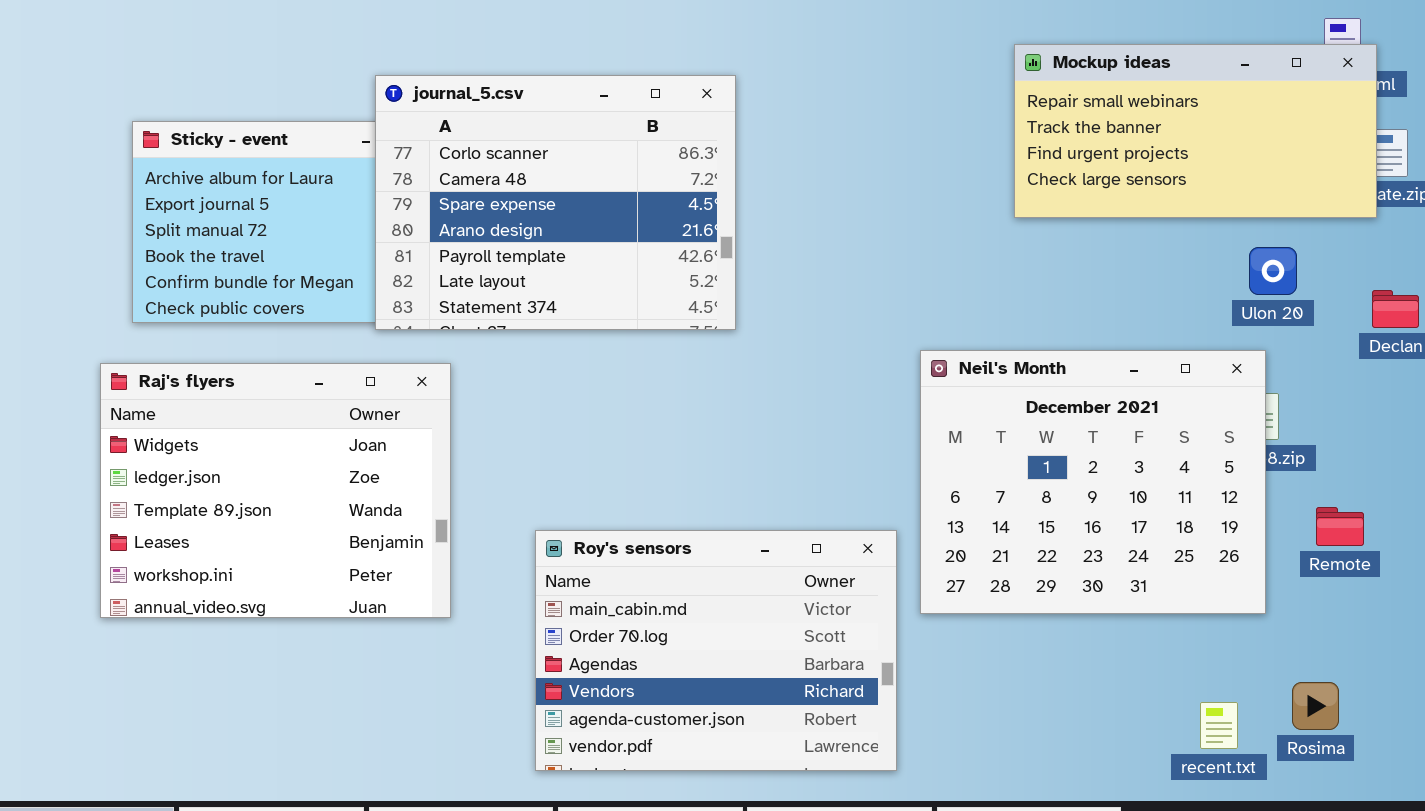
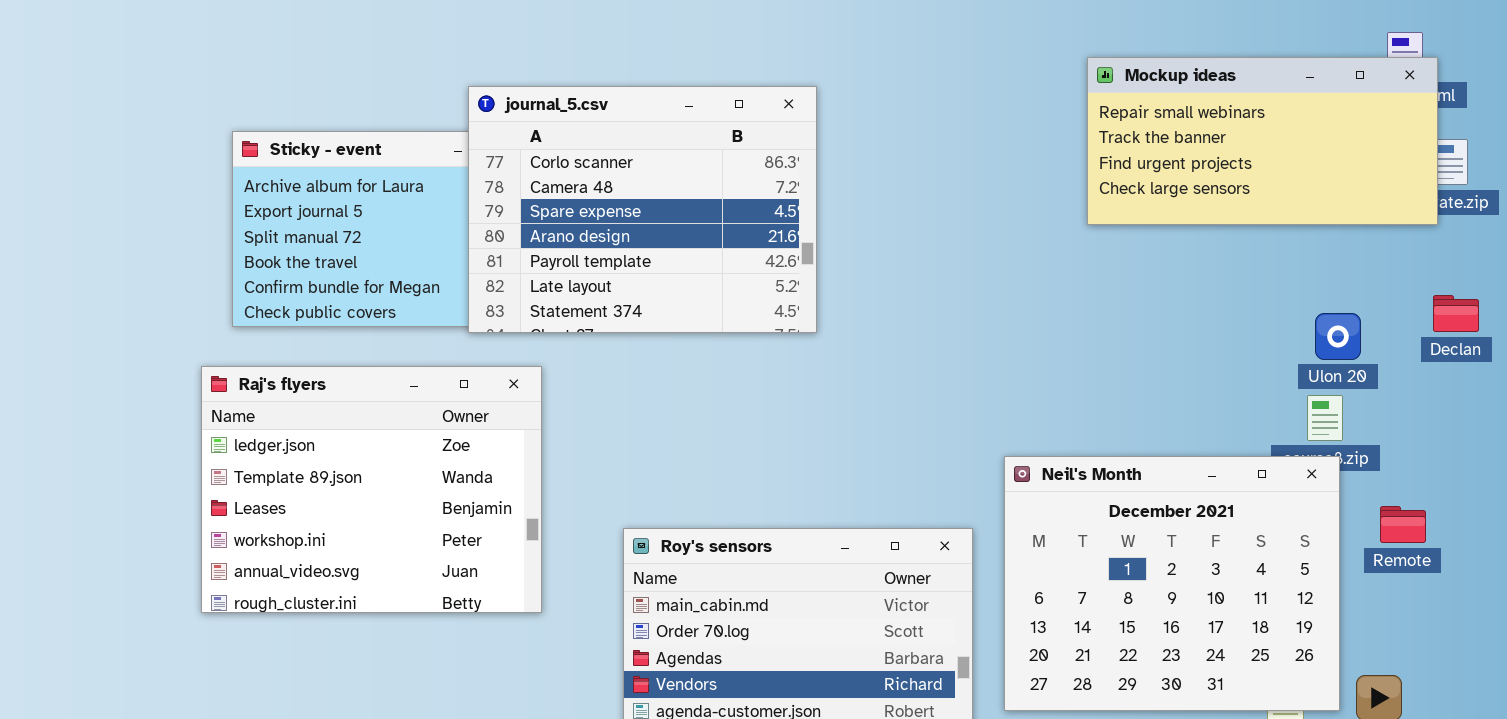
Ulon 20: [1249,247,1297,295] -> [1315,313,1361,360], moved
Neil's Month: [920,350,1266,614] -> [1004,456,1340,711], moved
Raj's flyers: [100,363,451,618] -> [201,366,542,613], scrolled down 1 row

